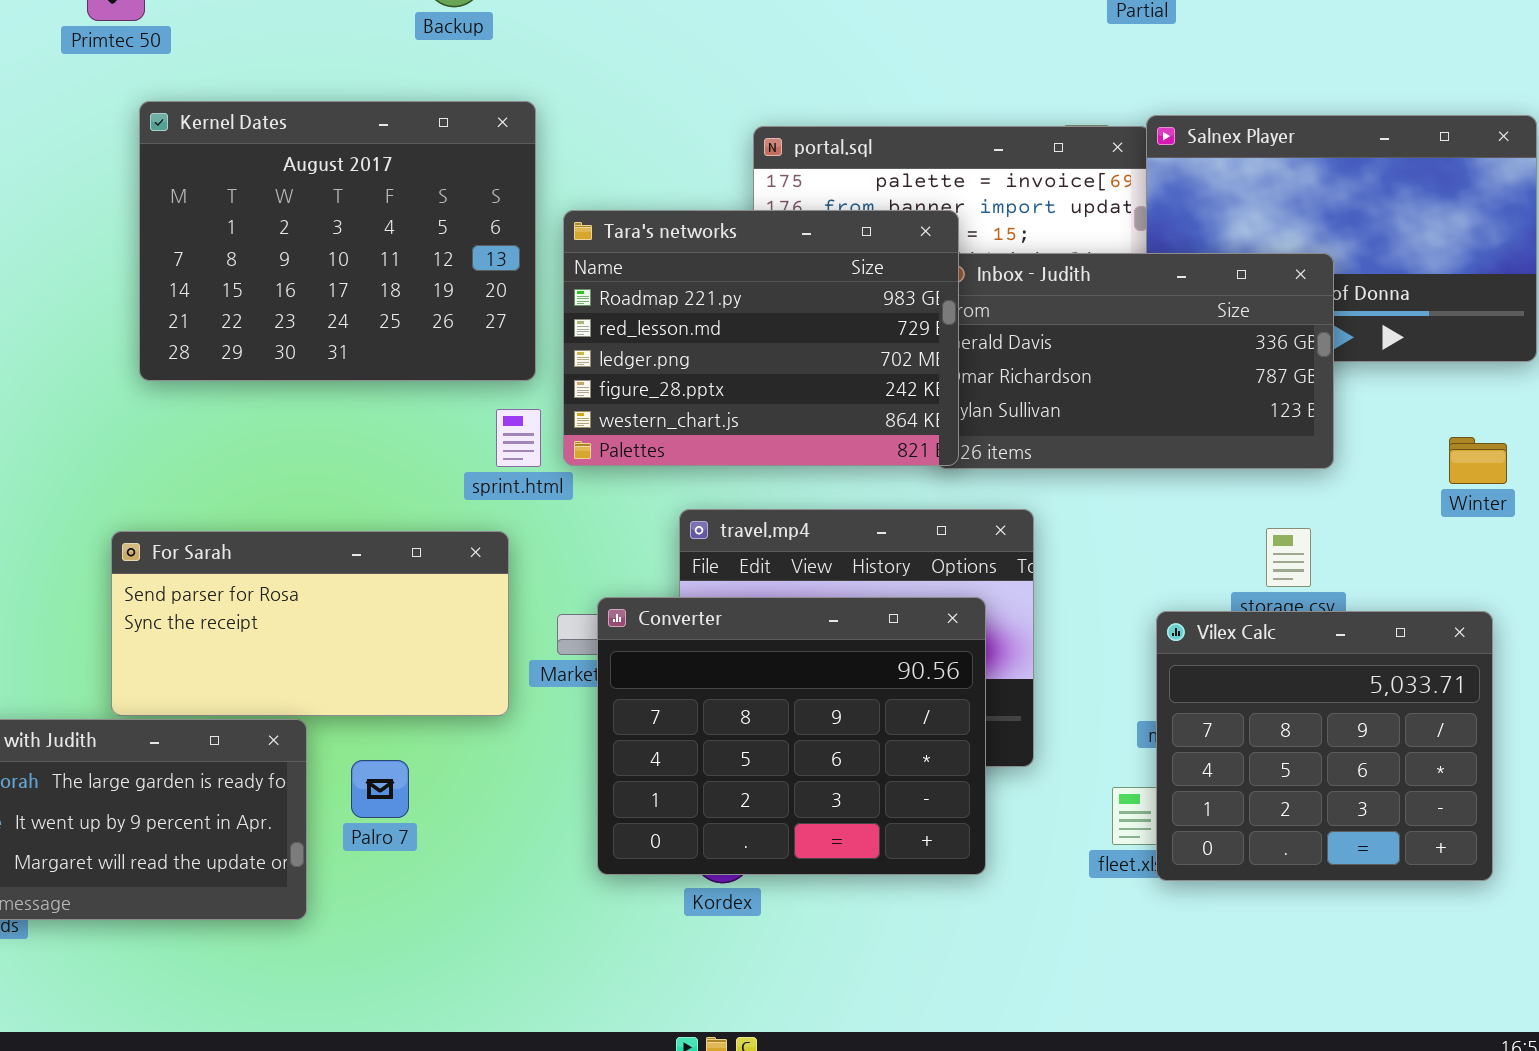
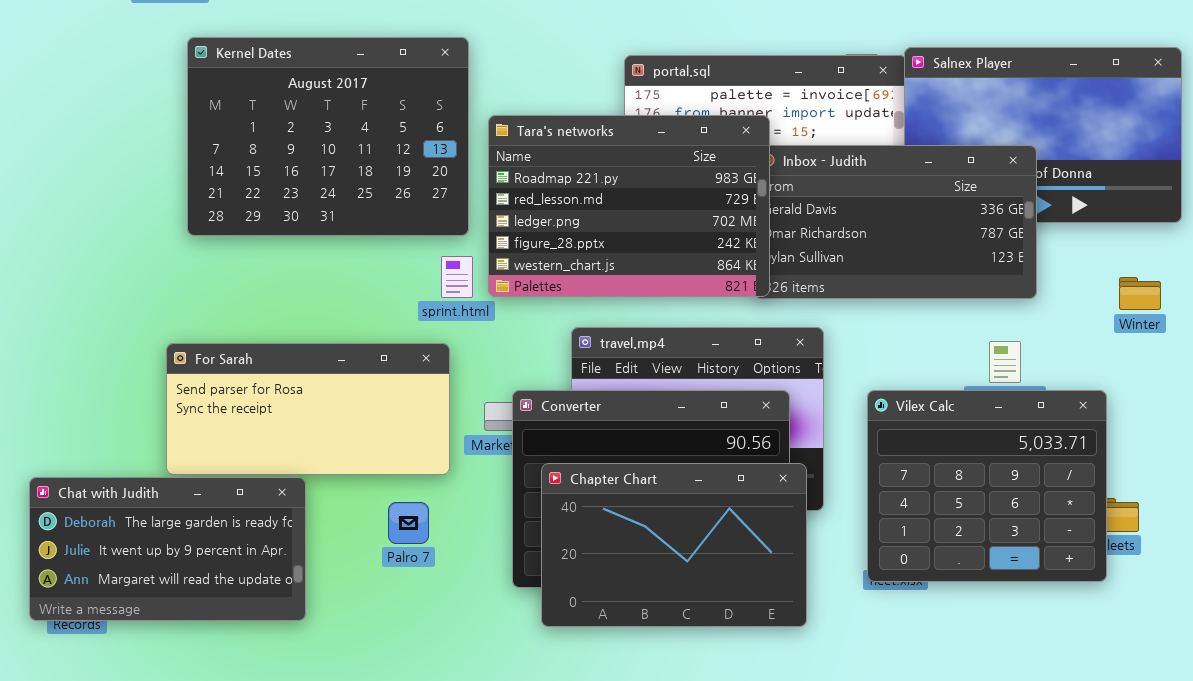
Vilex Calc: [1156,611,1493,881] -> [867,390,1107,582], moved
Chapter Chart: none -> [541,463,807,627], opened
Palro 7: [351,760,409,818] -> [388,502,429,544], moved

